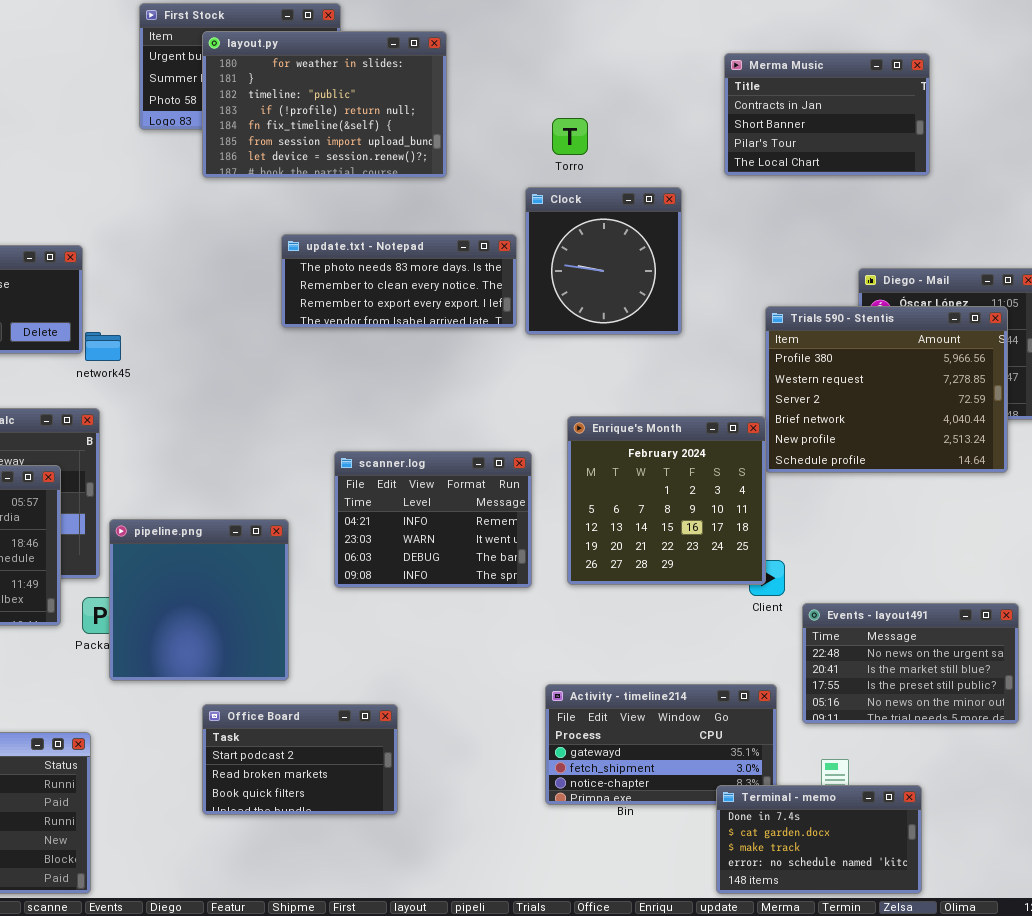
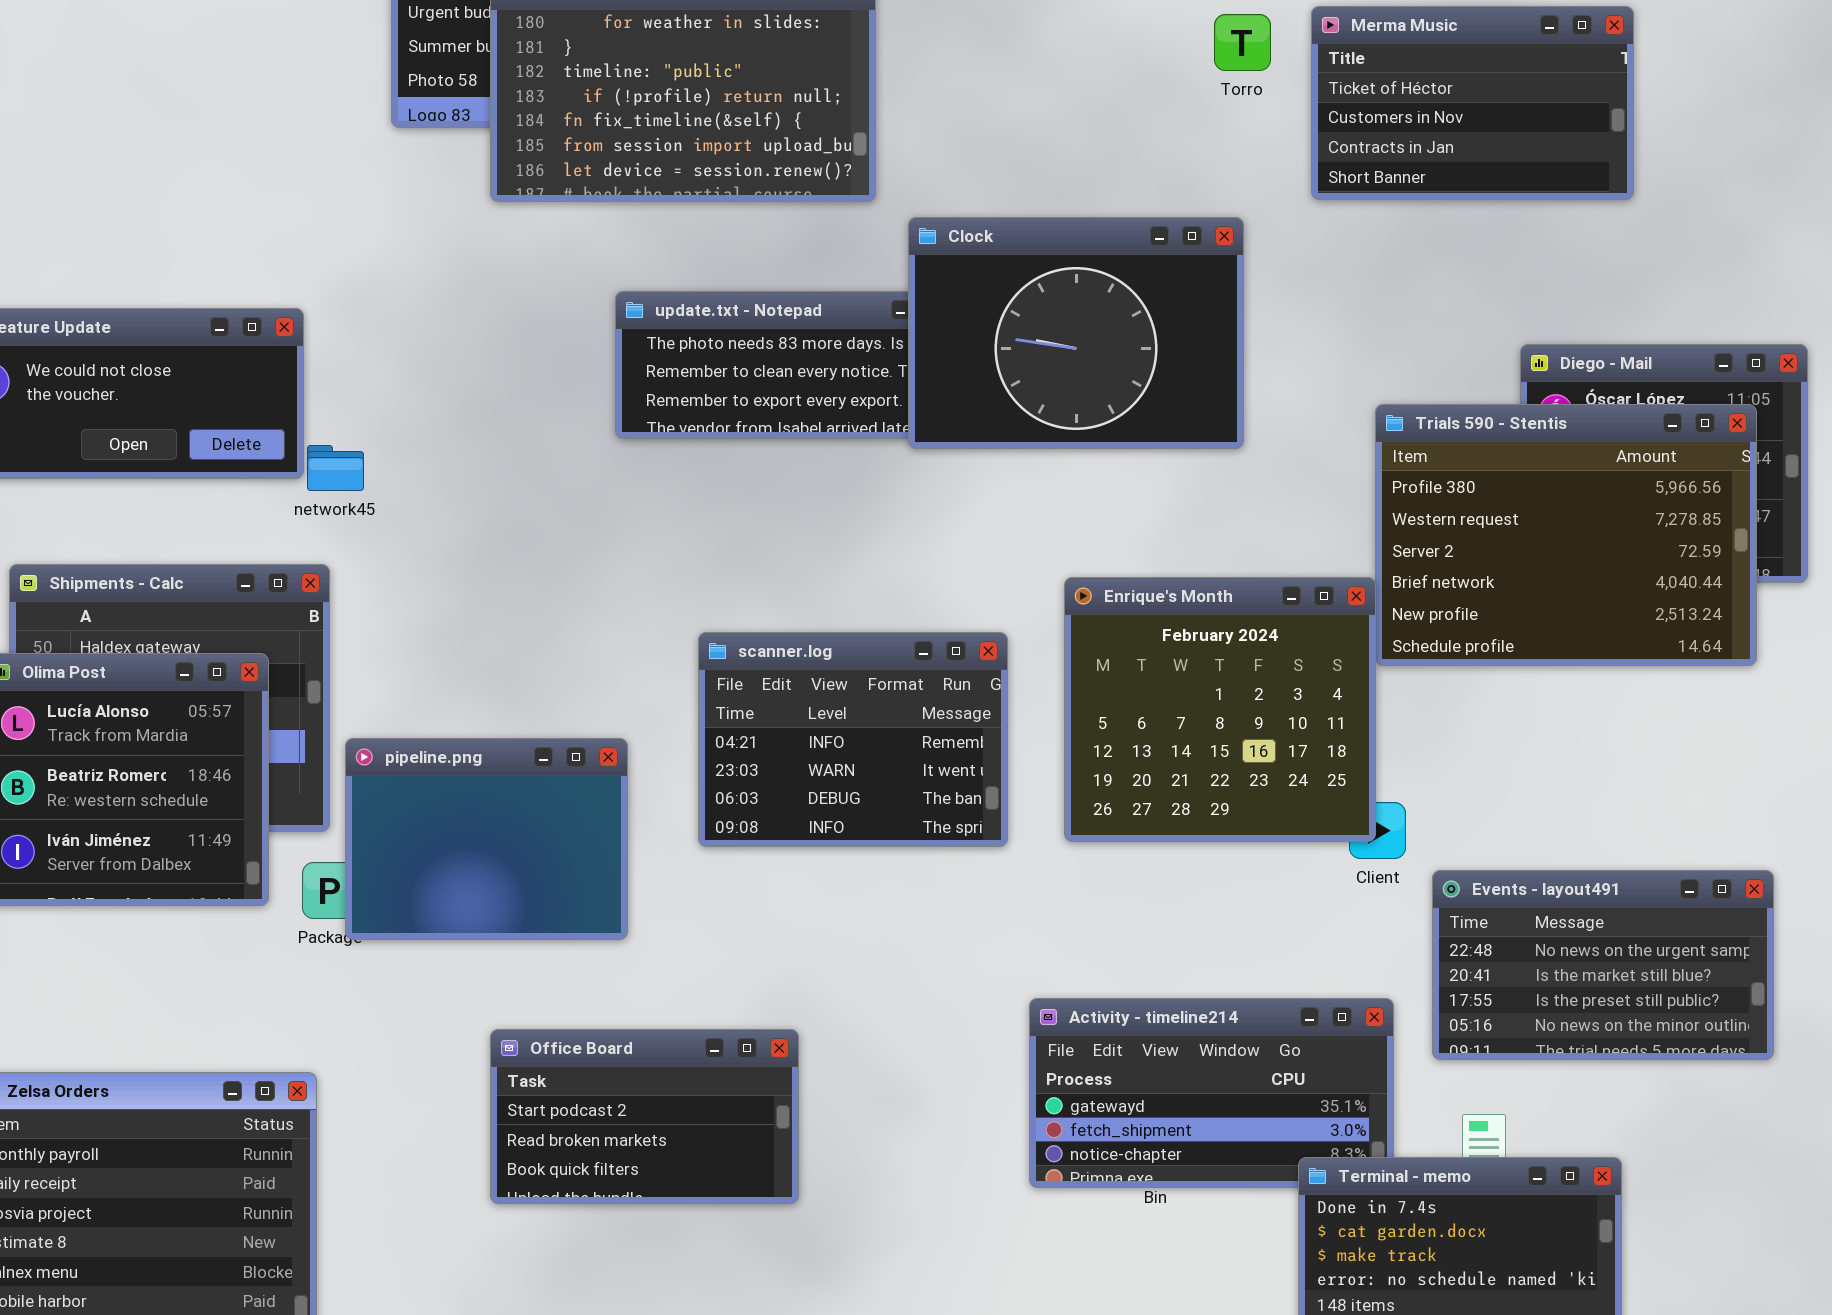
Merma Music: [724,53,930,176] -> [1311,6,1634,200], scrolled up 2 rows
Torro: [552,118,588,155] -> [1214,14,1271,71], moved
Clock: [525,187,682,335] -> [908,217,1244,449], resized
pipeline.png: [109,519,289,681] -> [345,738,628,940], resized

